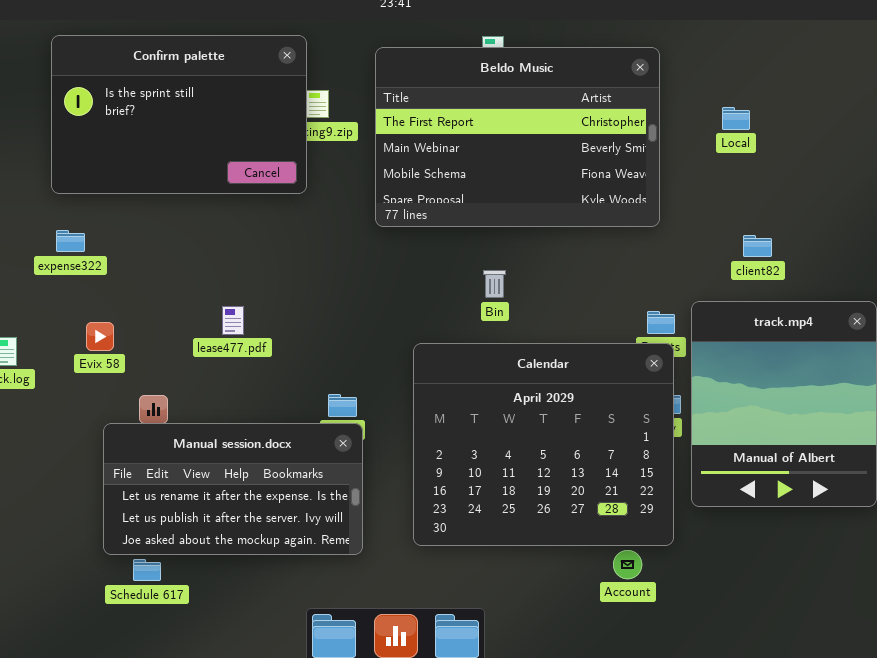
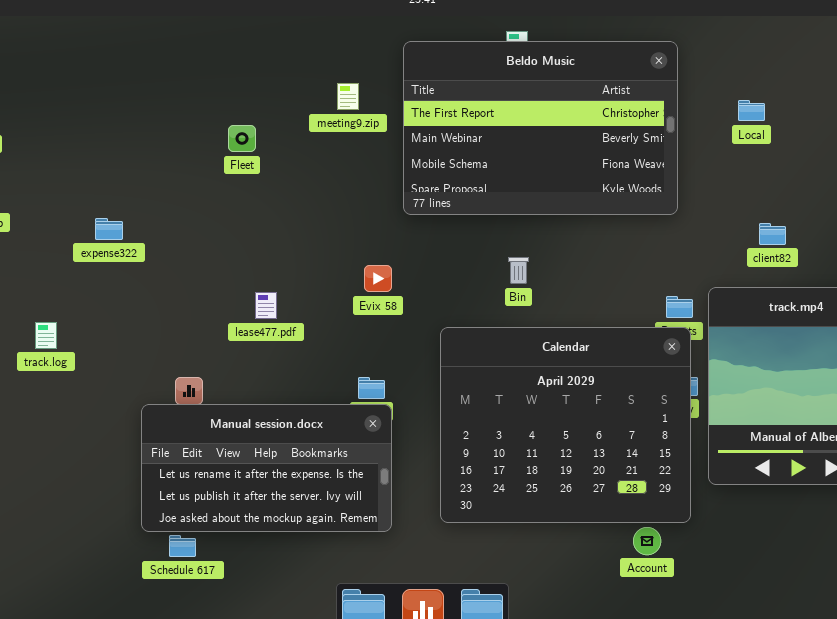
Confirm palette: [51,35,307,194] -> none, closed
Evix 58: [86,322,114,351] -> [364,265,392,292], moved

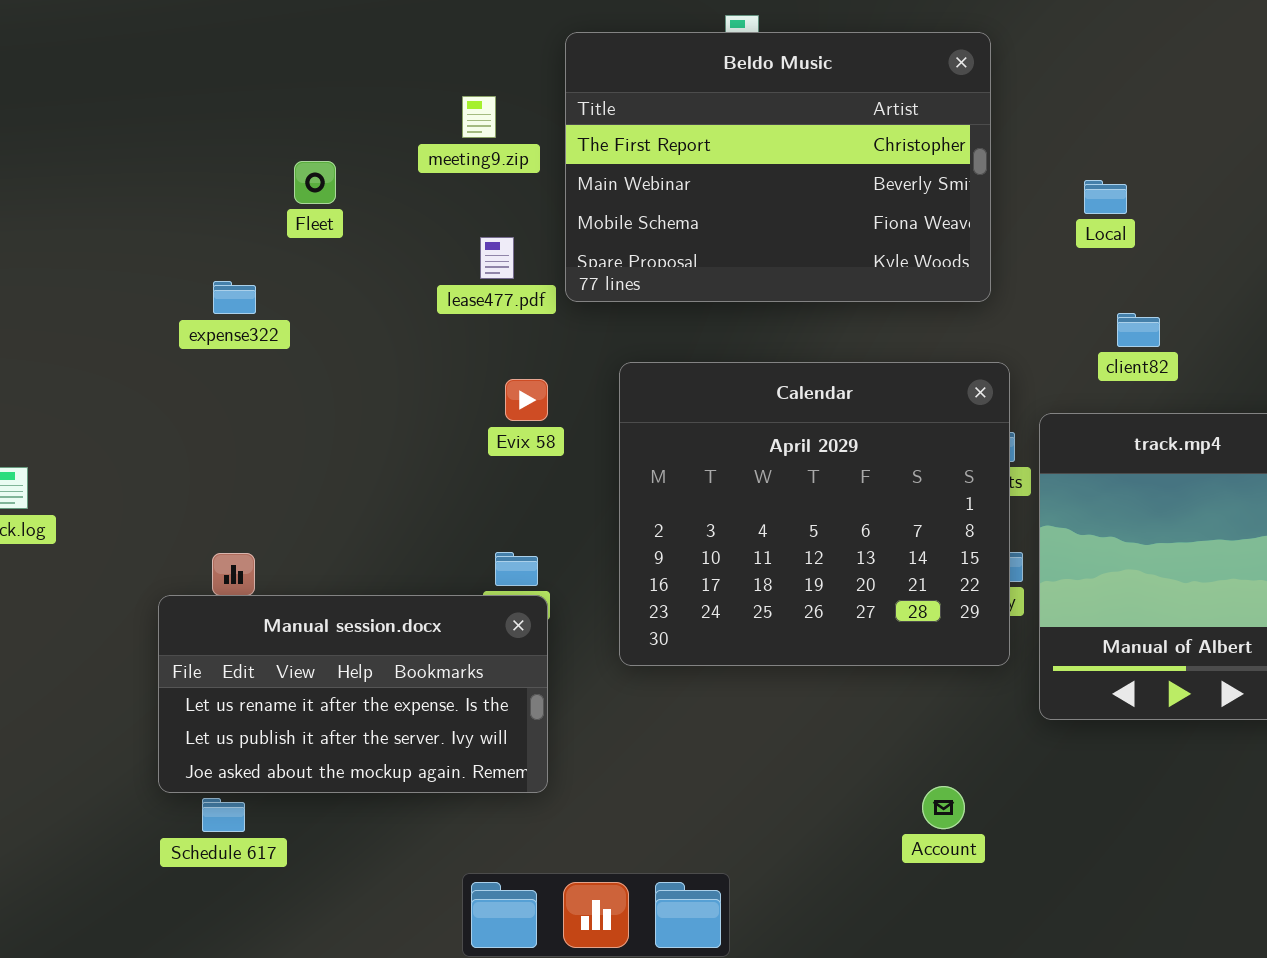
Local: [738,100,765,121] -> [1084,180,1127,214], moved
expense322: [95,218,123,240] -> [213,281,256,314], moved
lease477.pdf: [255,292,277,319] -> [480,237,514,279], moved
Calendar: [440,327,691,523] -> [619,362,1010,666], moved

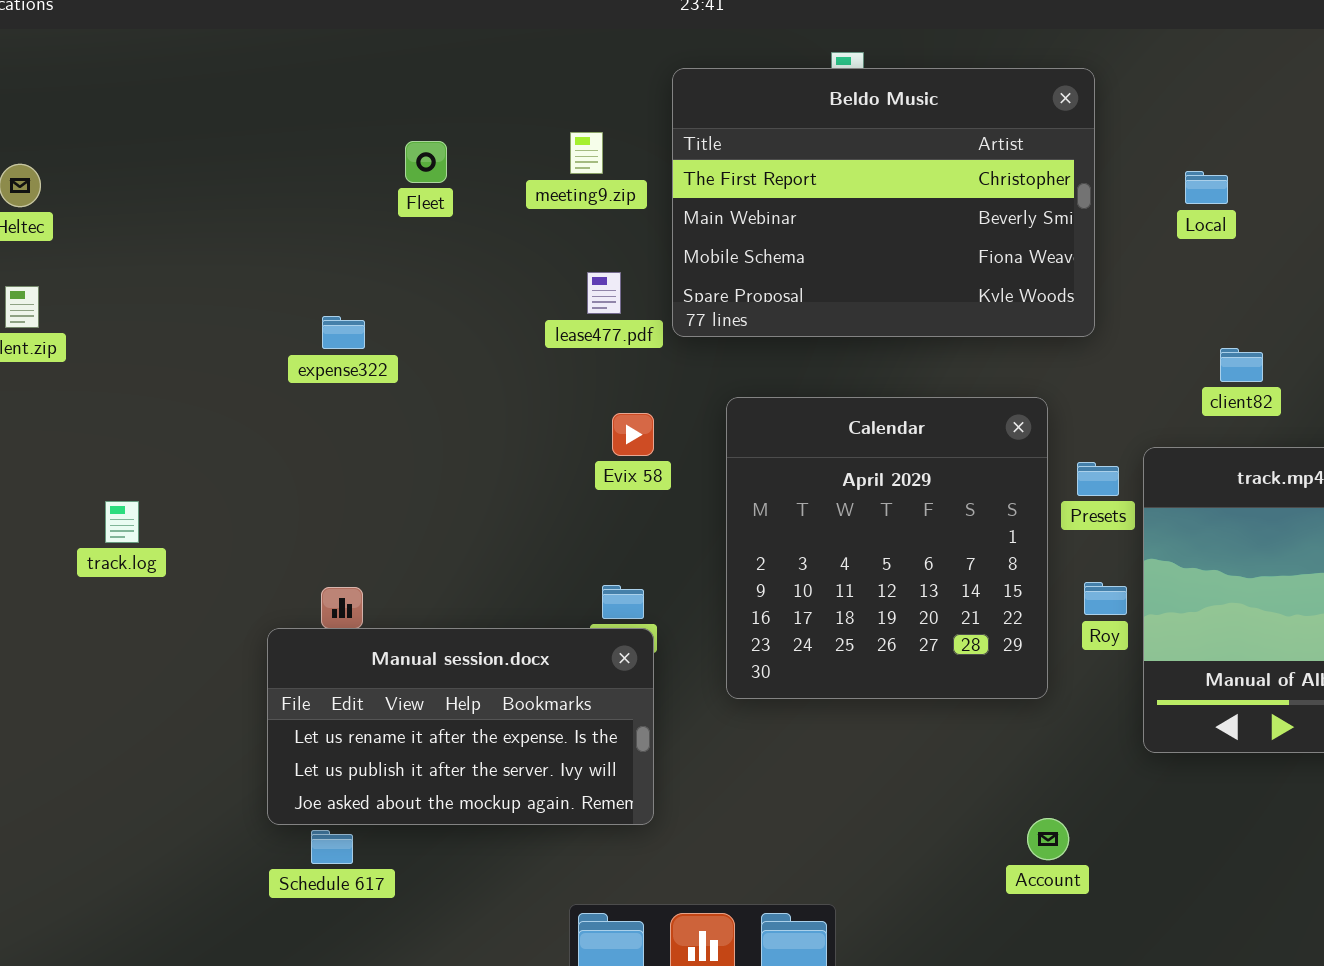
Fleet: [294,161,336,204] -> [405,141,447,183], moved
Local: [1084,180,1127,214] -> [1185,171,1228,204], moved
Calendar: [619,362,1010,666] -> [726,397,1048,699], resized

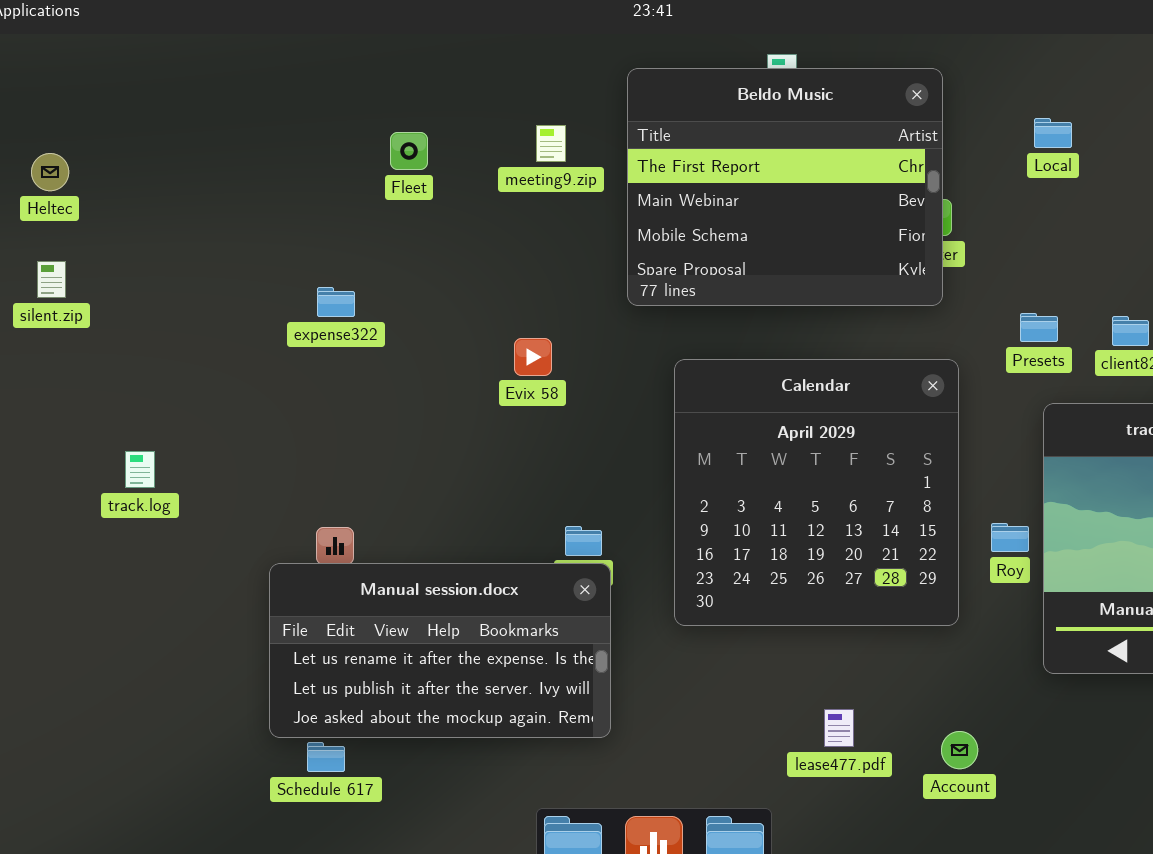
Beldo Music: [672,68,1095,337] -> [627,68,943,306], resized
Local: [1185,171,1228,204] -> [1034,118,1072,148], moved
lease477.pdf: [587,272,621,314] -> [824,709,854,747], moved
Evix 58: [612,413,654,456] -> [514,338,552,376], moved
Presets: [1077,462,1119,496] -> [1020,313,1058,342], moved

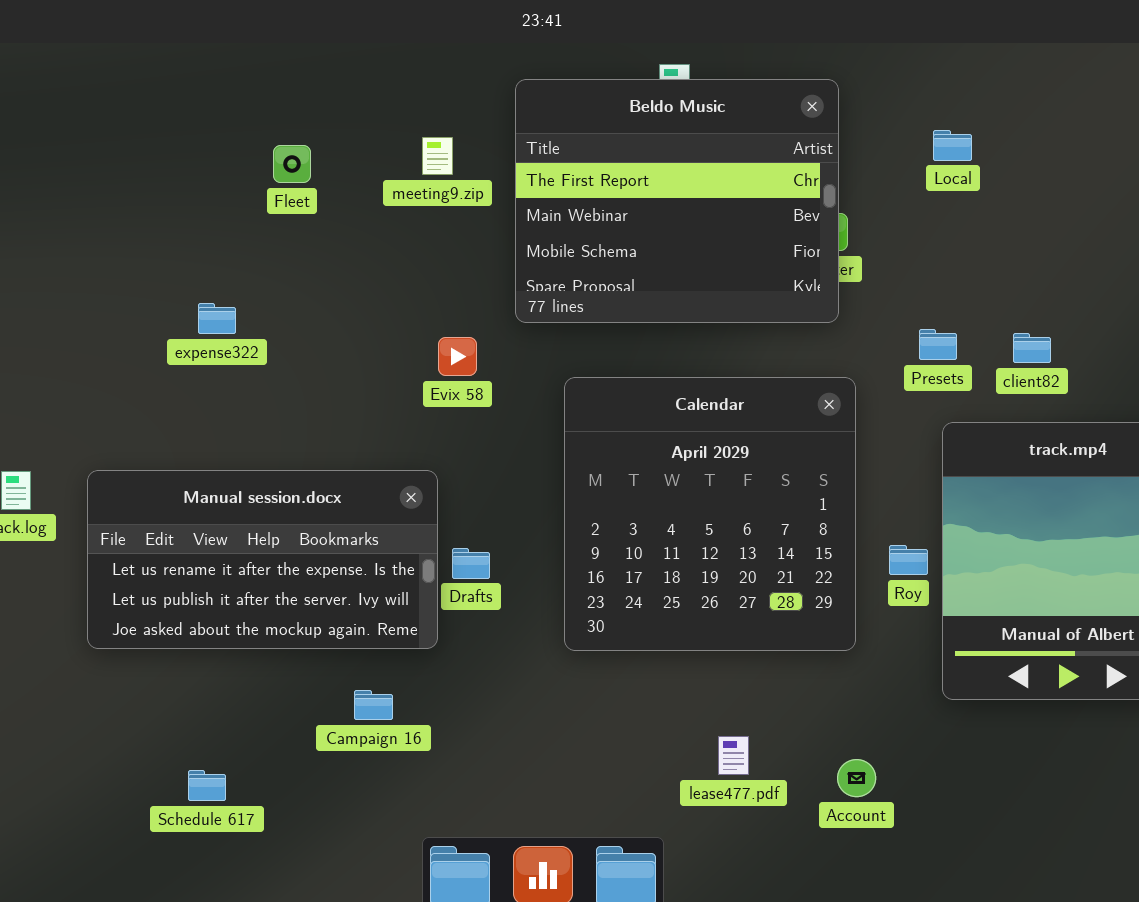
Evix 58: [514,338,552,376] -> [438,337,477,376], moved
Manual session.docx: [269,563,611,738] -> [87,470,438,649], moved

